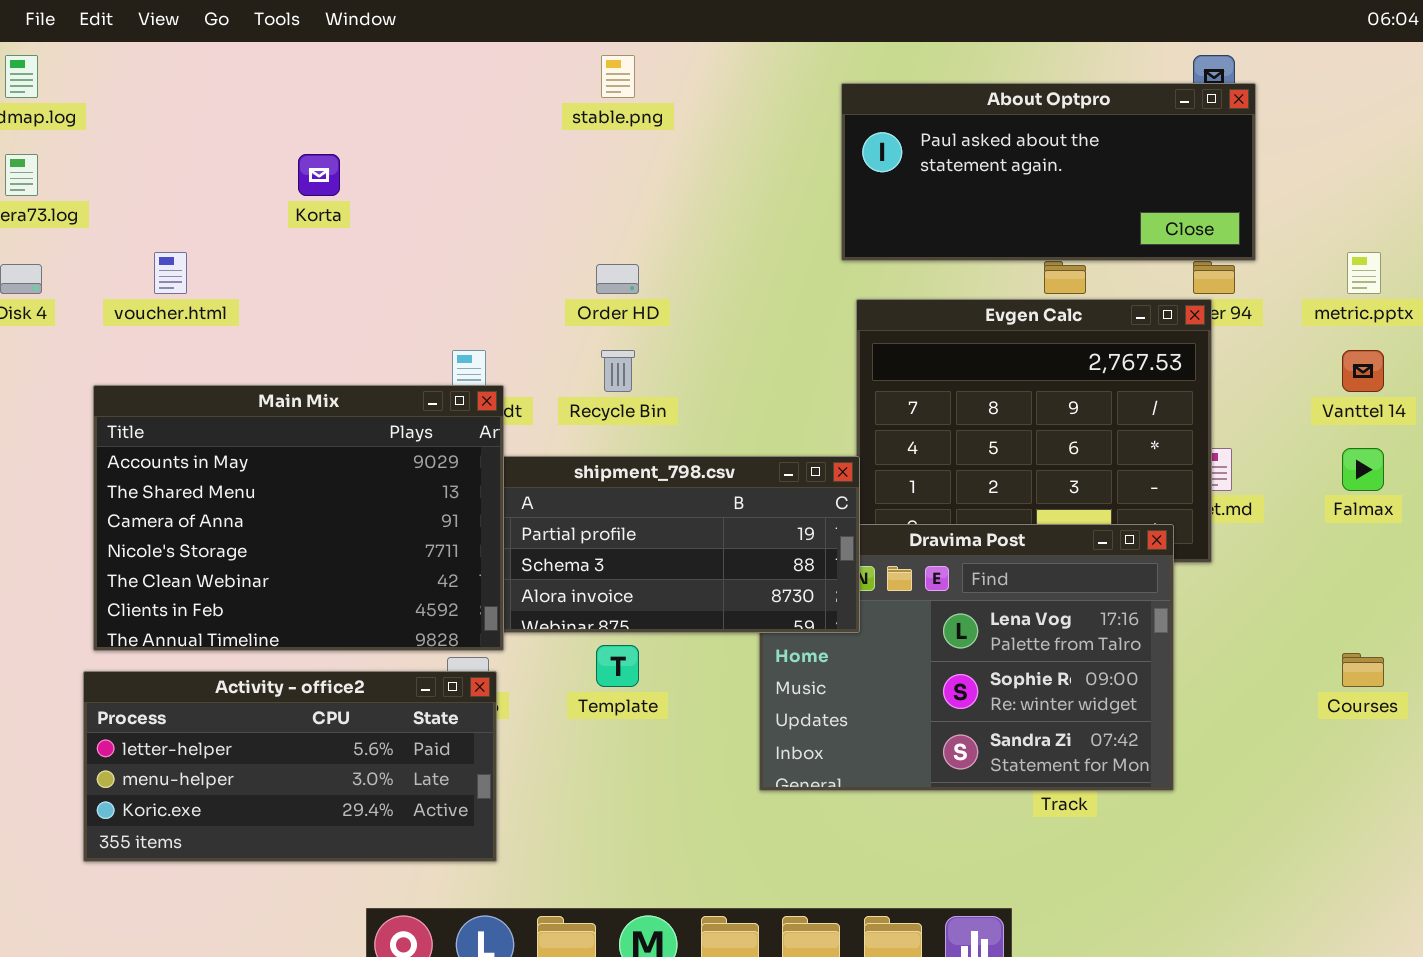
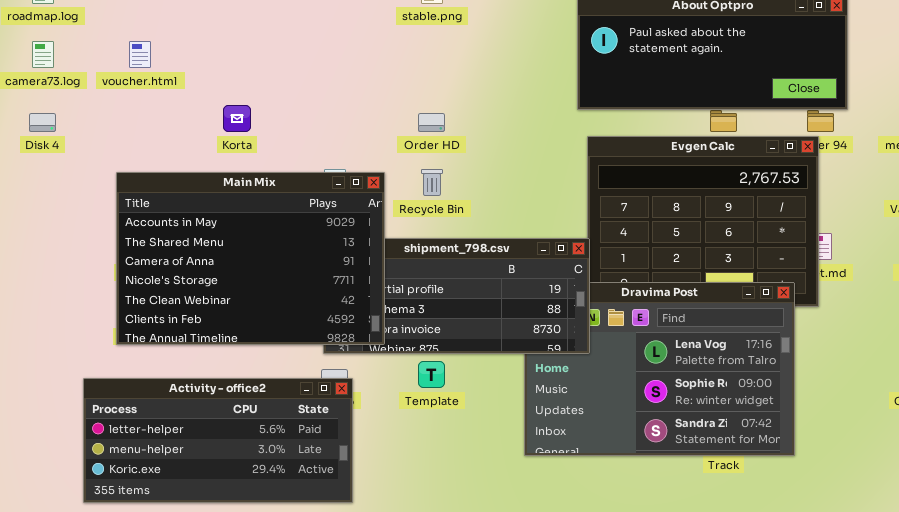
Korta: [298,154,340,196] -> [223,105,251,132], moved
voucher.html: [154,252,187,294] -> [129,41,151,68], moved
Main Mix: [93,385,504,651] -> [116,172,385,345], moved

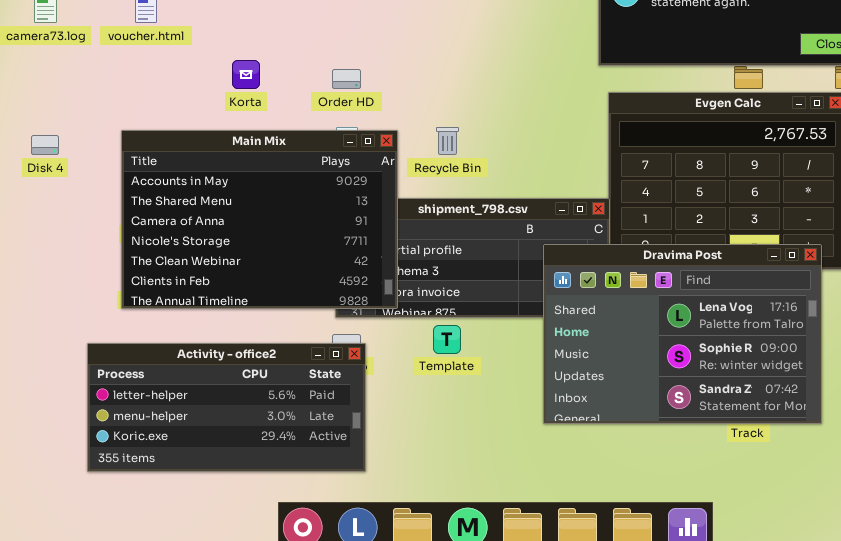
Disk 4: [29,113,56,132] -> [31,135,59,155], moved
Order HD: [418,113,445,132] -> [332,69,361,89], moved
Dravima Post: [524,282,795,456] -> [543,244,822,424], raised

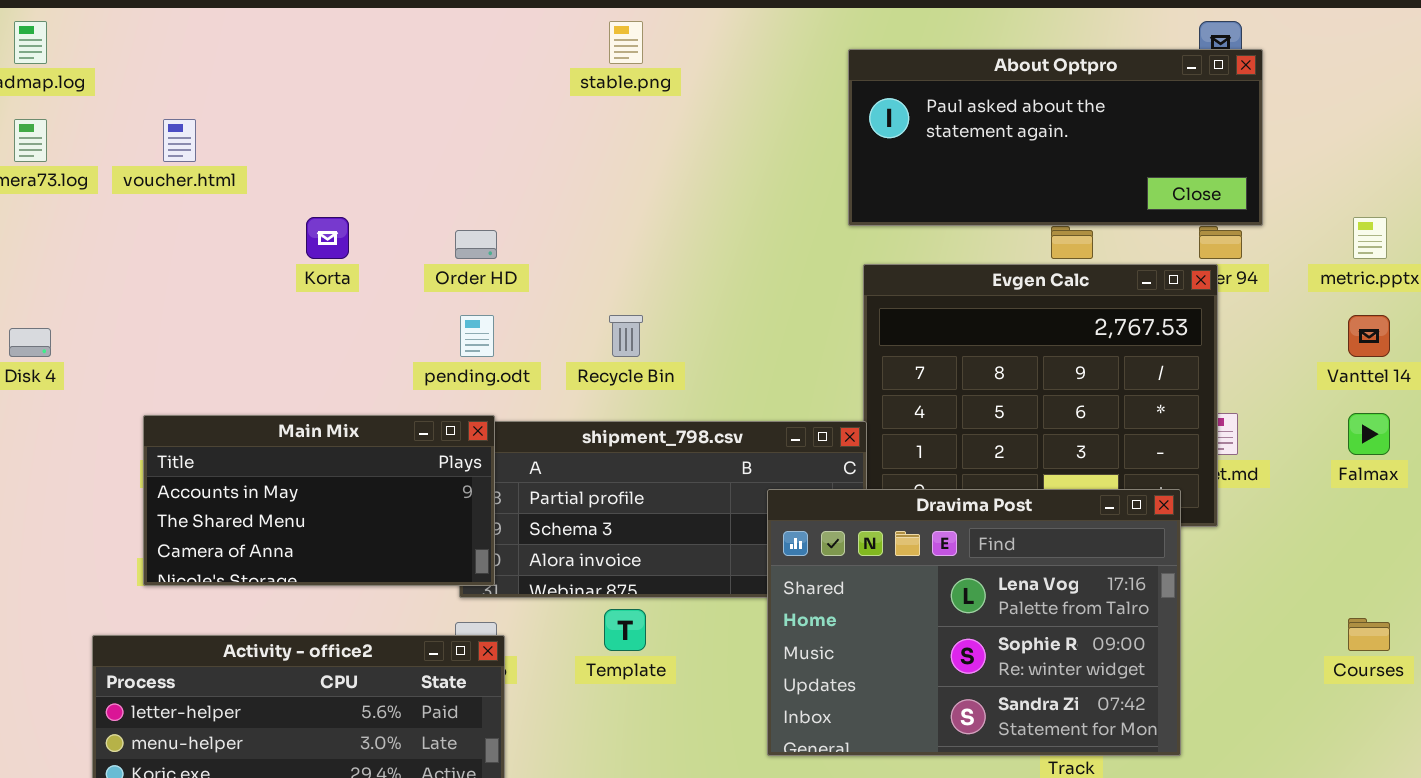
Main Mix: [121,130,398,309] -> [143,415,495,586], resized

